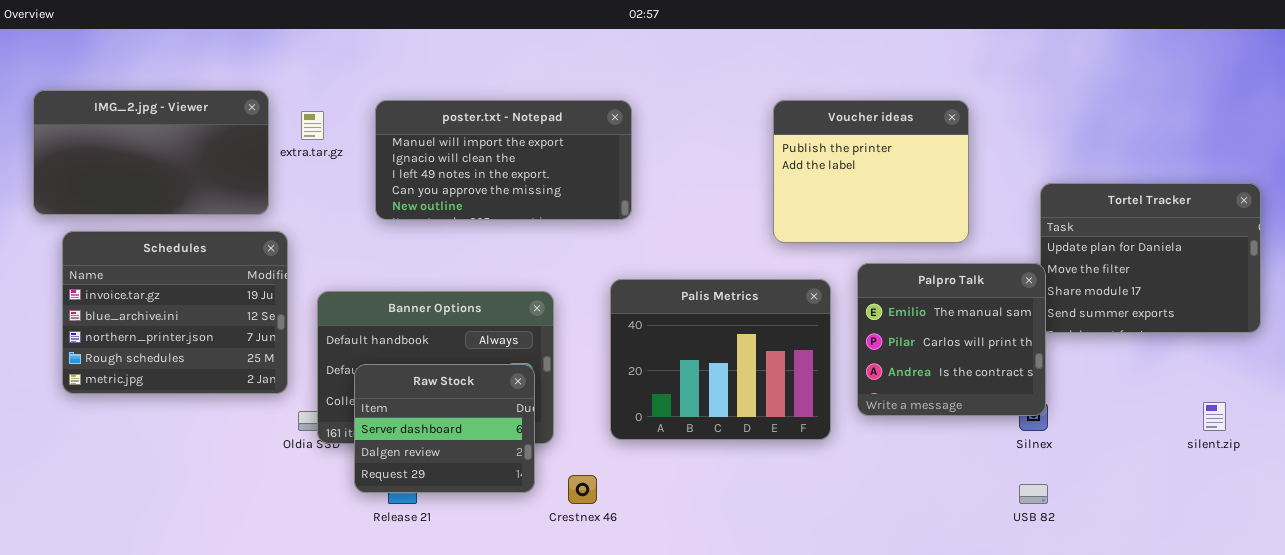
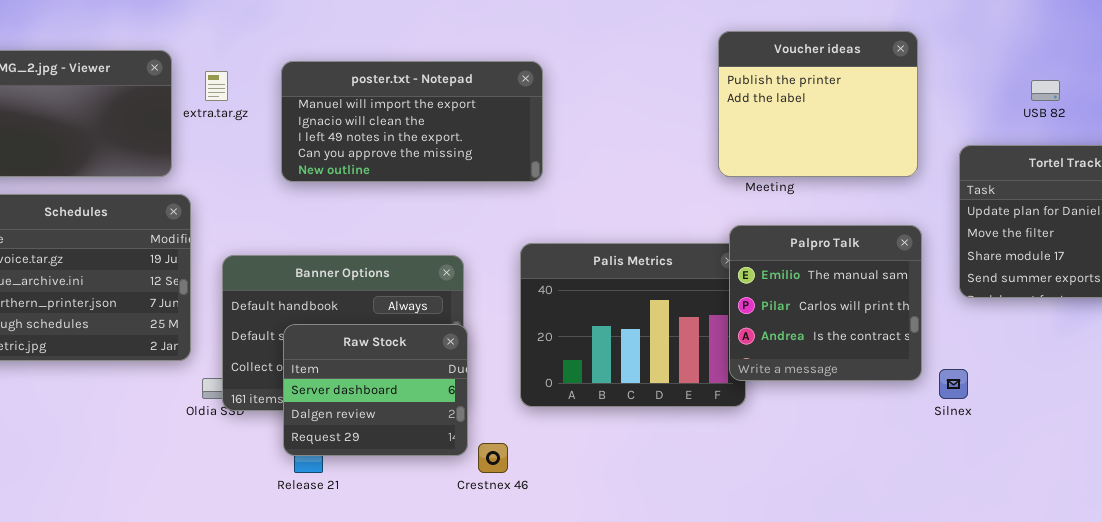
Voucher ideas: [773,100,969,243] -> [718,31,918,177], moved
Palpro Talk: [857,263,1046,416] -> [729,225,922,381], moved
Raw Stock: [354,364,535,493] -> [283,324,468,456], moved
USB 82: [1019,484,1048,504] -> [1031,80,1060,101], moved

